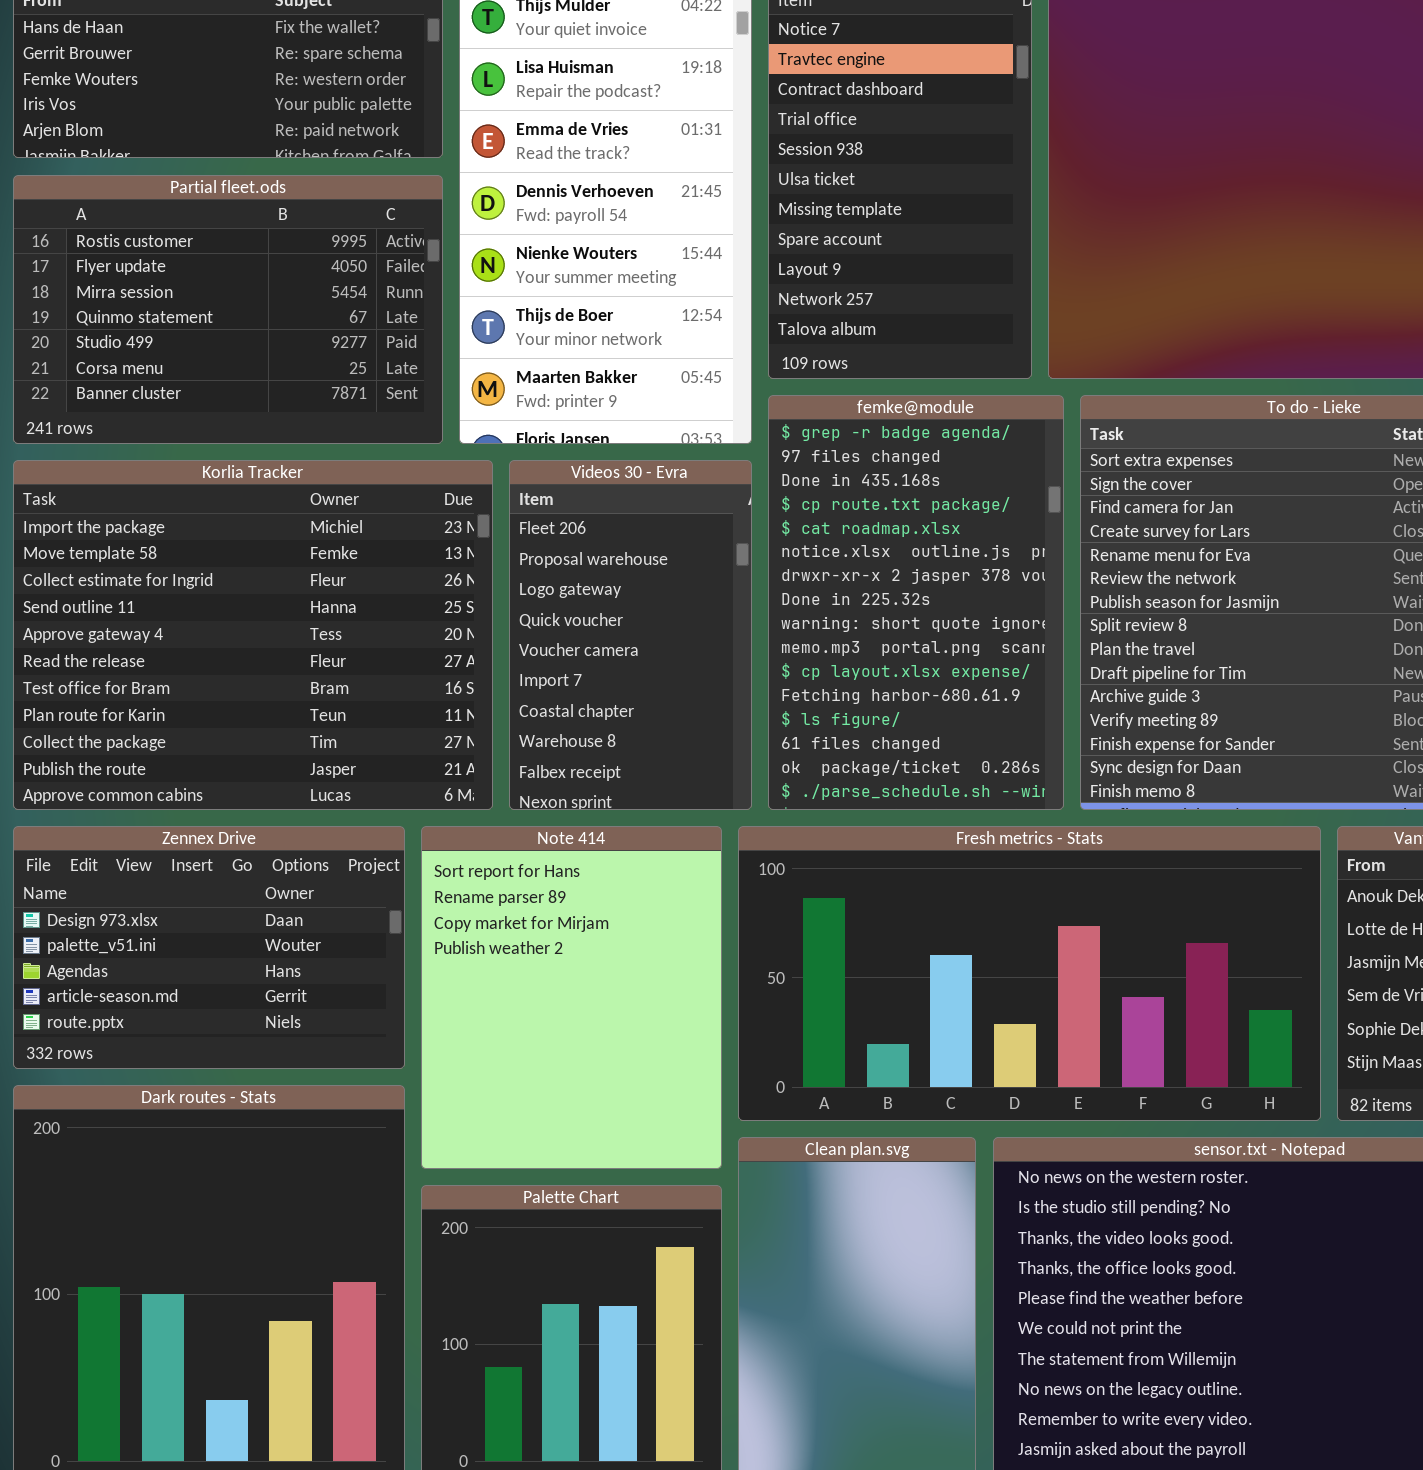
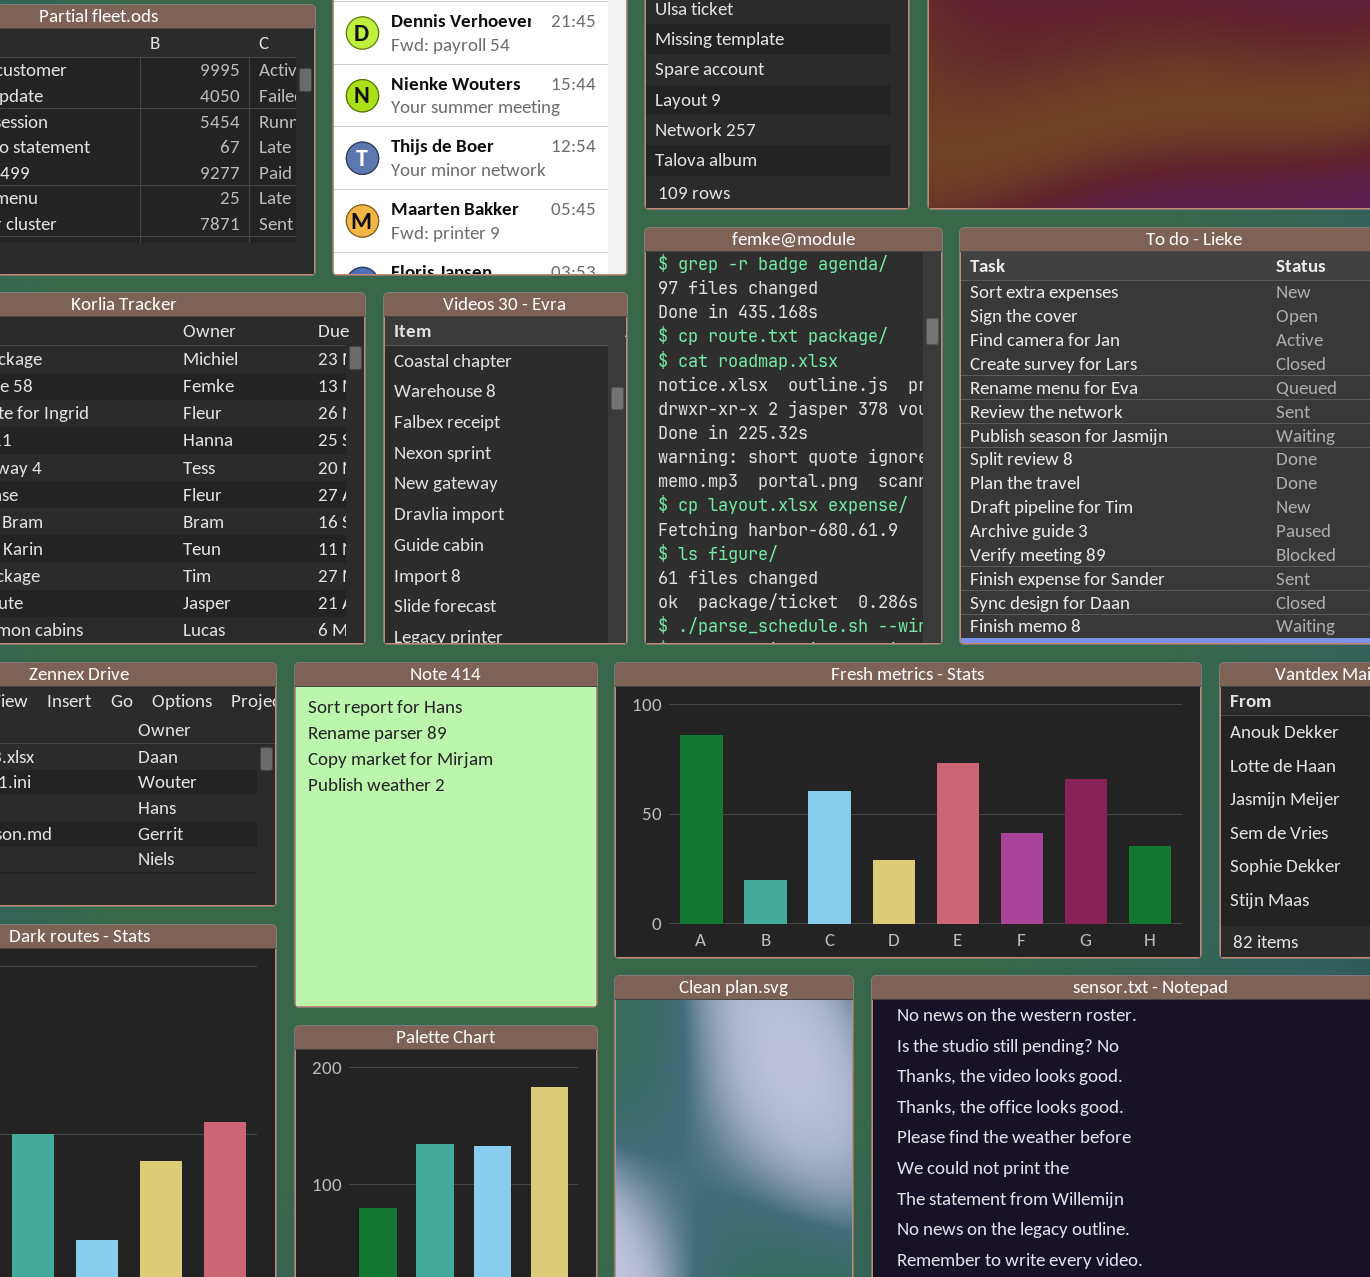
Videos 30 - Evra: [509,460,752,810] -> [383,292,628,645], scrolled down 6 rows

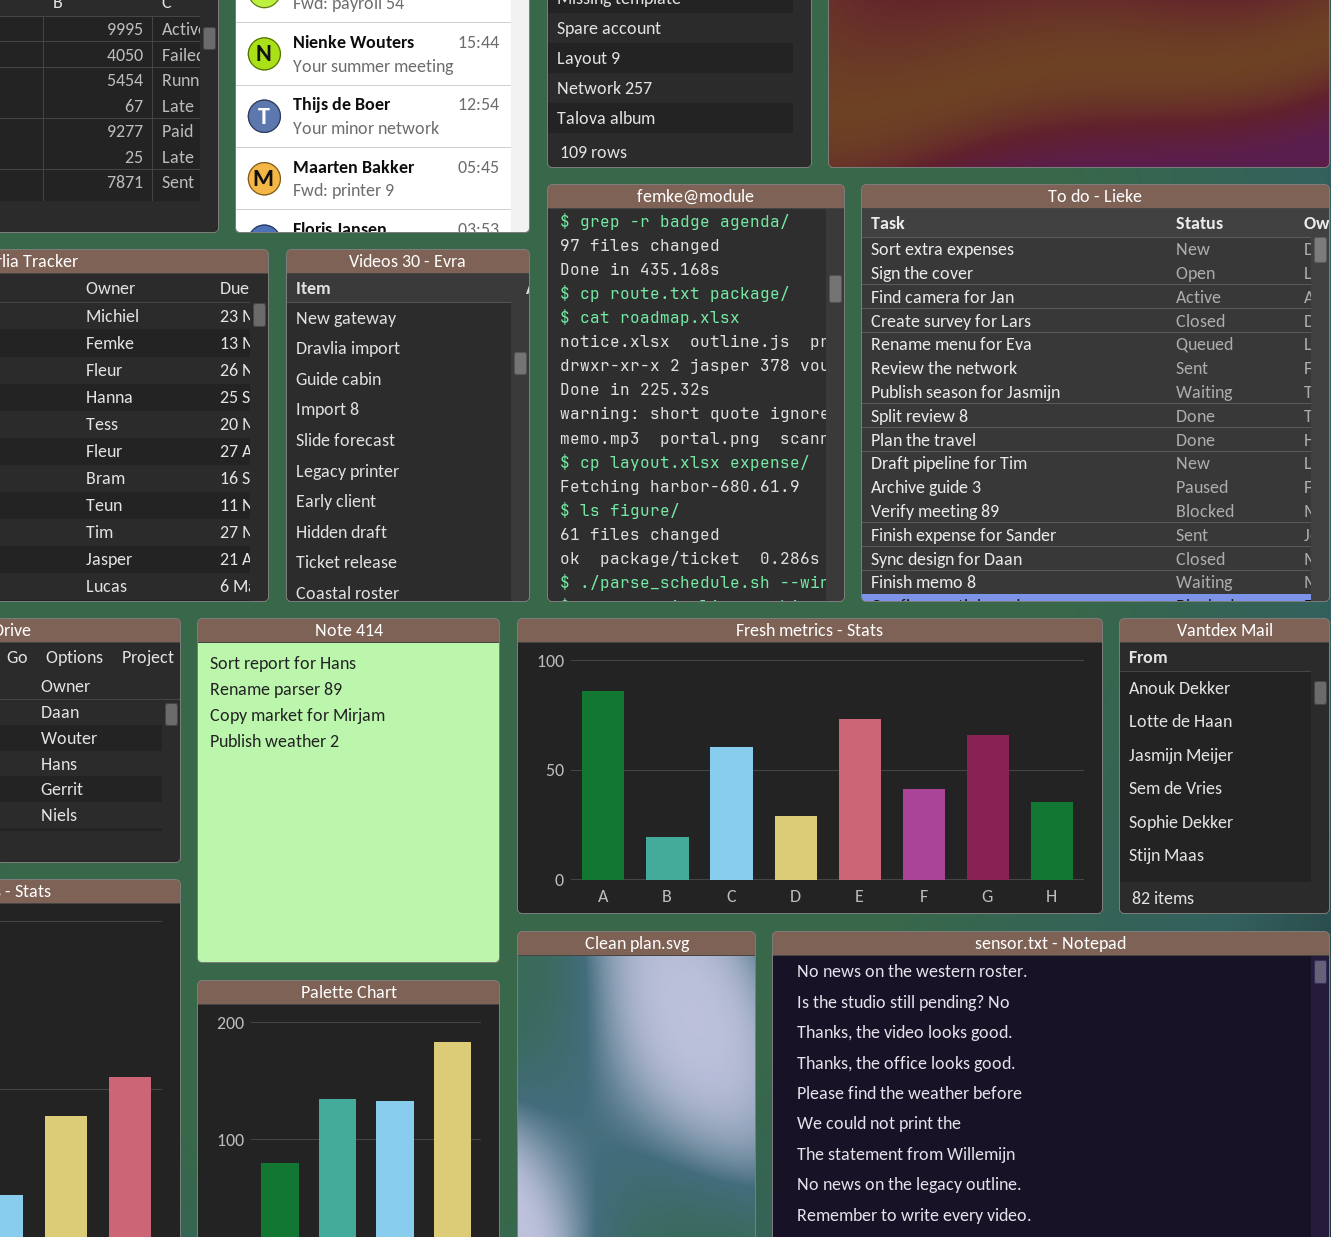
Videos 30 - Evra: [383,292,628,645] -> [286,249,530,602], scrolled down 4 rows

